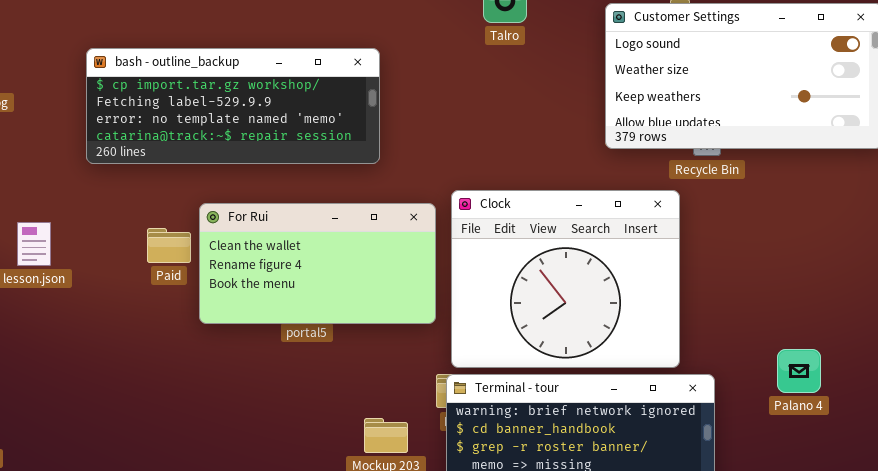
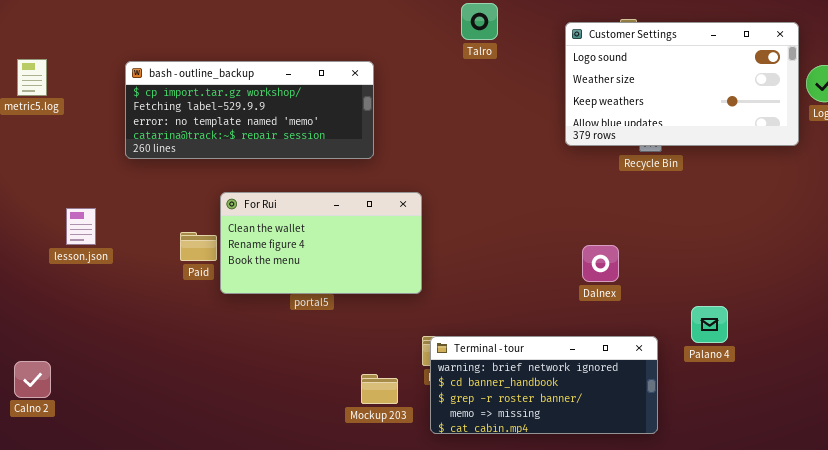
Clock: [451,190,680,368] -> none, closed
Paid: [147,228,191,263] -> [180,232,217,261], moved
Palano 4: [777,349,821,393] -> [691,306,728,343], moved

